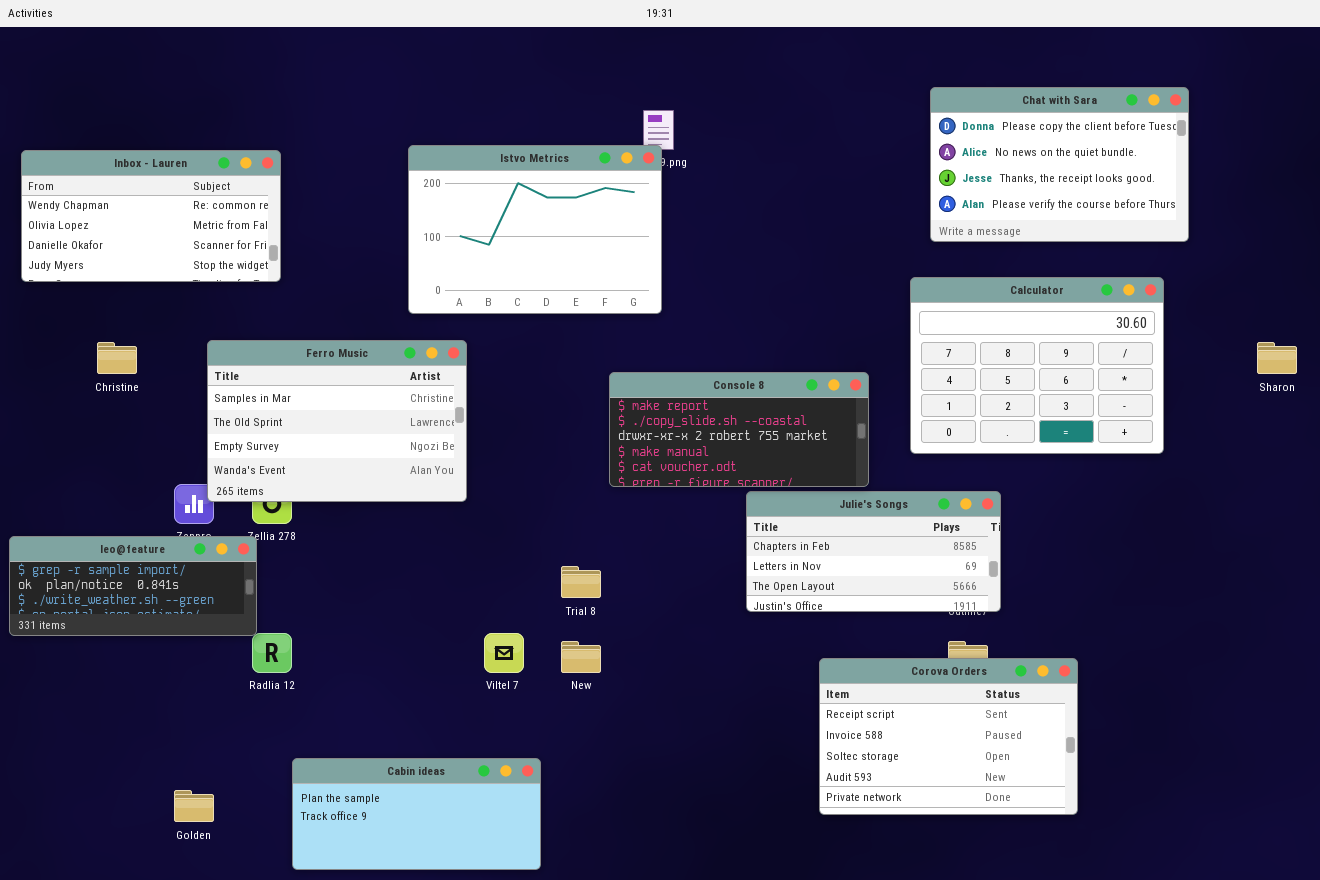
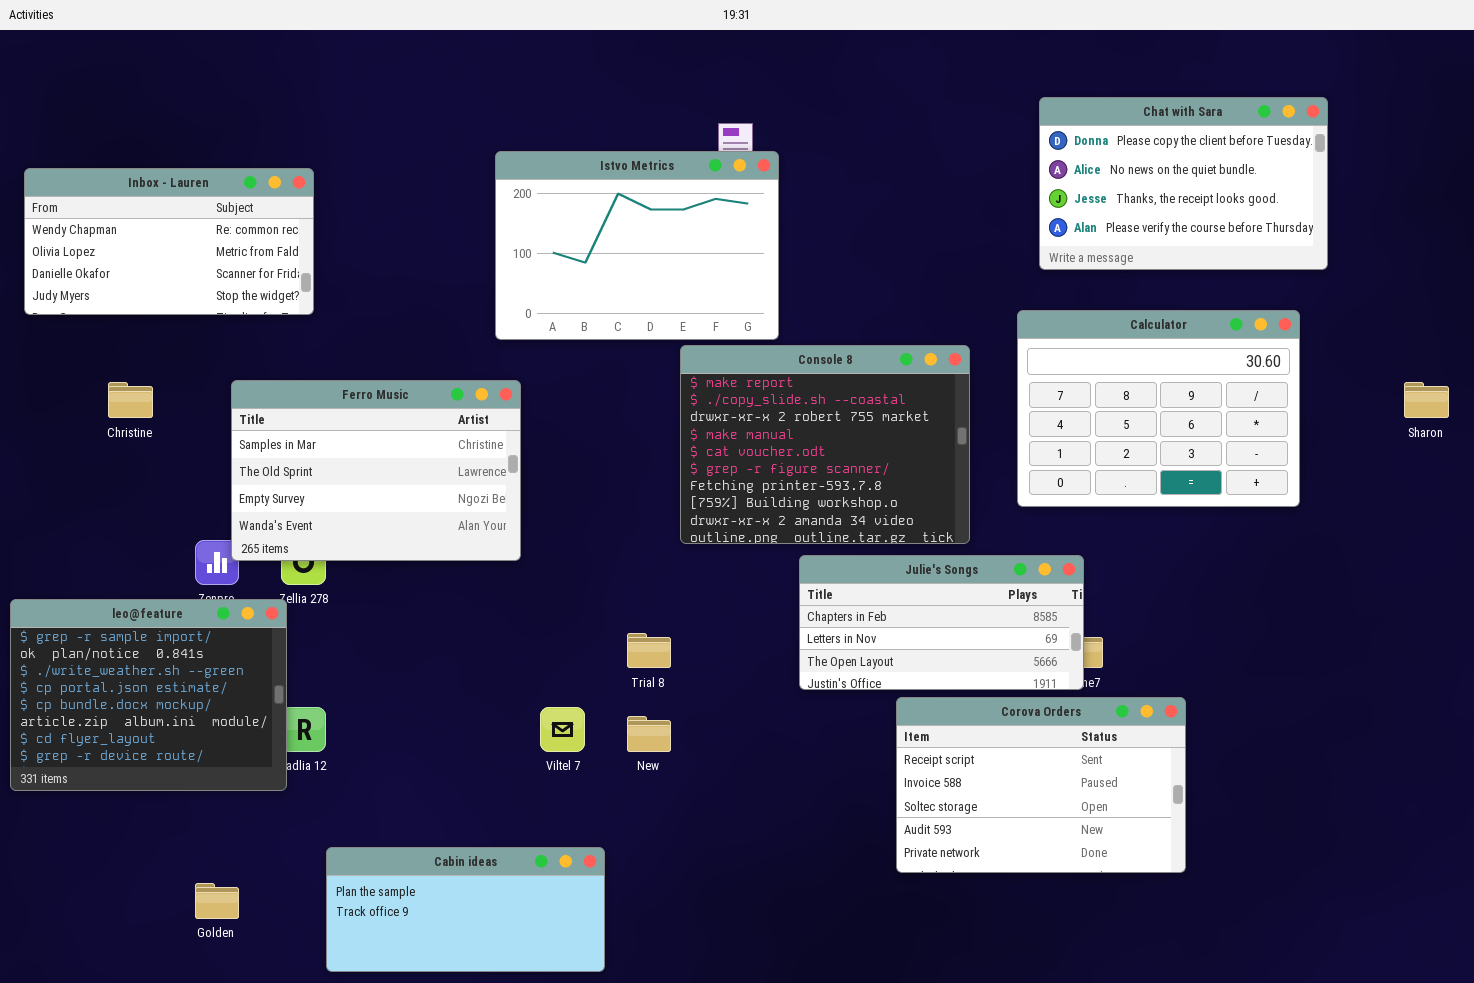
Istvo Metrics: [408,145,662,314] -> [495,151,779,340], moved
Console 8: [609,372,869,487] -> [680,345,970,544], resized
Julie's Songs: [746,491,1001,612] -> [799,555,1084,690], moved
leo@feature: [9,536,257,636] -> [10,599,287,791], resized
Corova Orders: [819,658,1078,815] -> [896,697,1186,873], moved

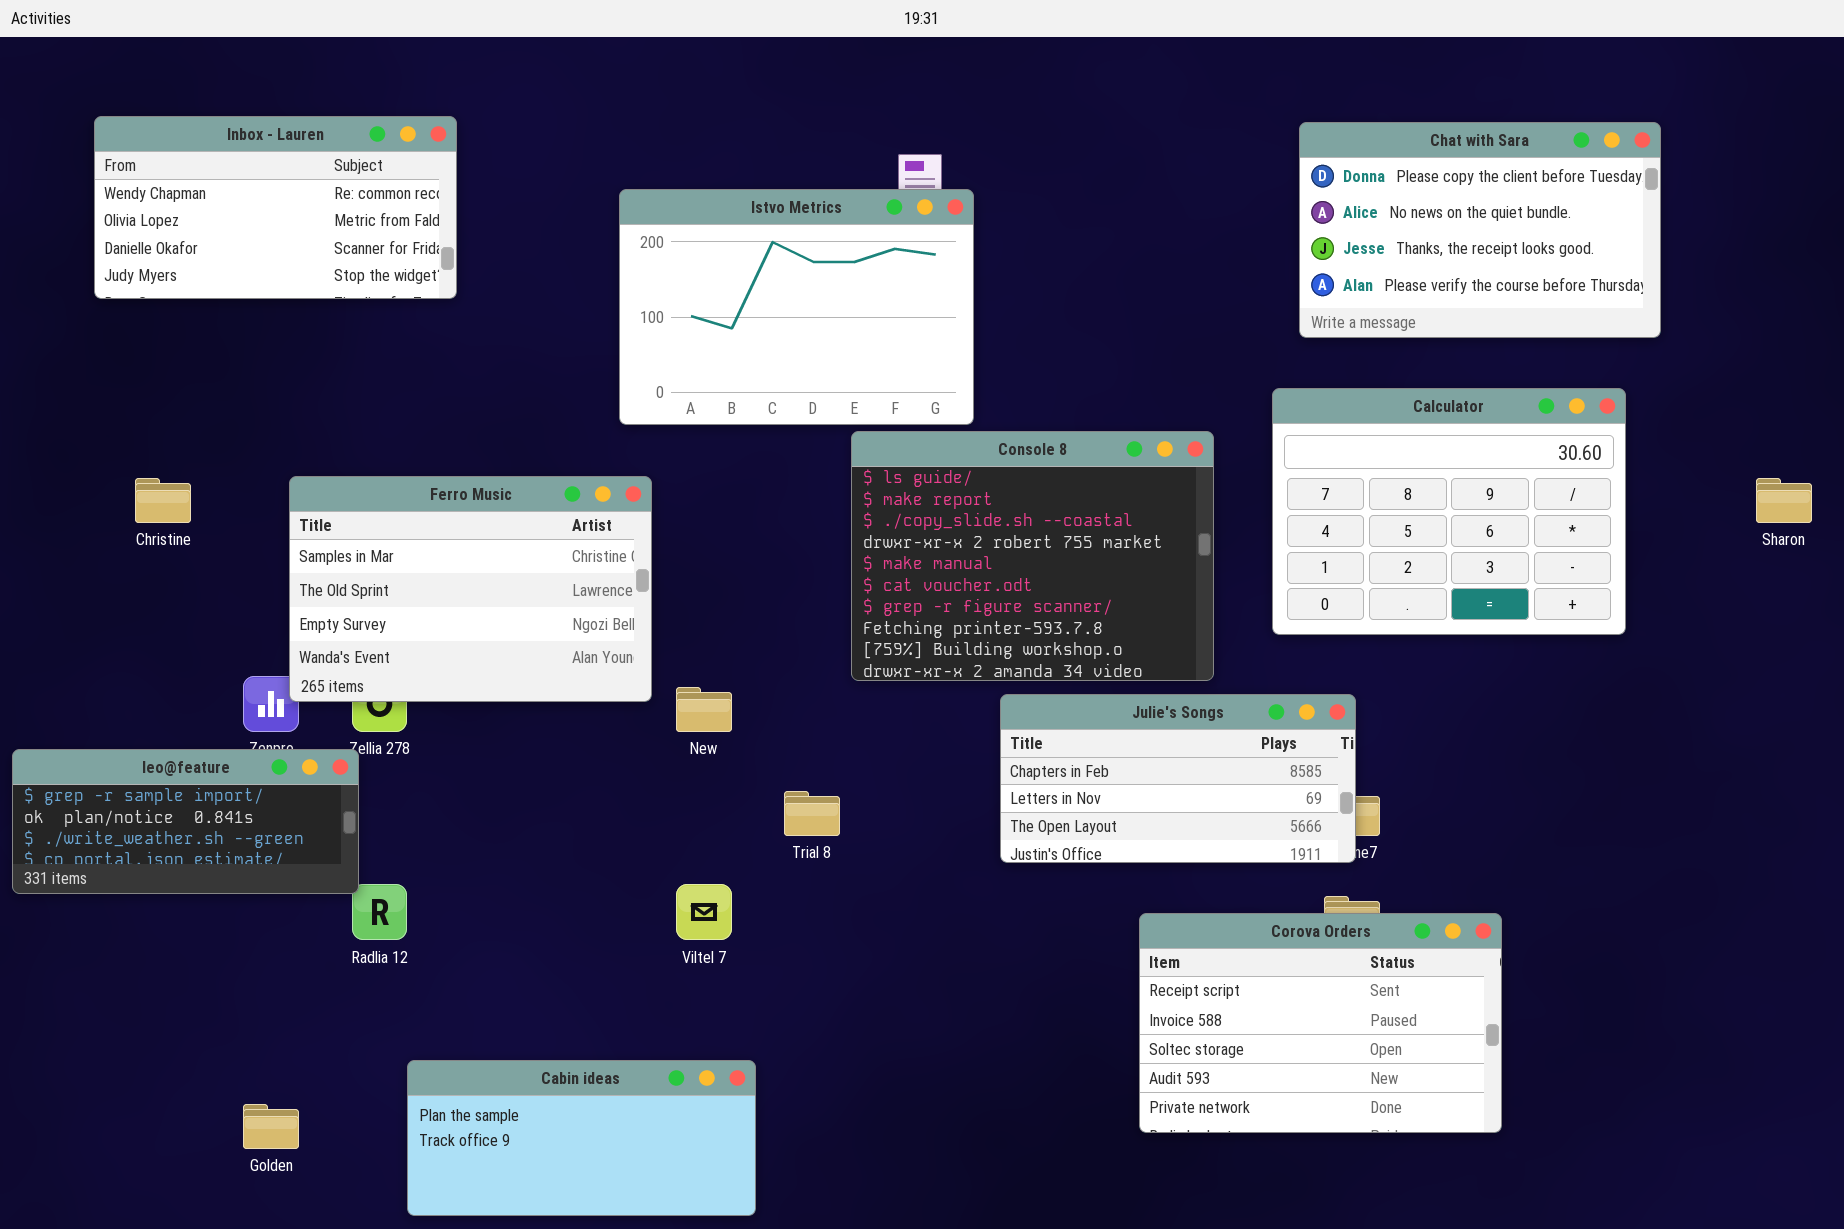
Inbox - Lauren: [24,168,314,315] -> [94,116,457,299], moved
Console 8: [680,345,970,544] -> [851,431,1214,681], scrolled up 1 row
leo@feature: [10,599,287,791] -> [12,749,359,894], resized
Corova Orders: [896,697,1186,873] -> [1139,913,1502,1133], moved
New: [627,716,671,752] -> [676,687,732,732], moved

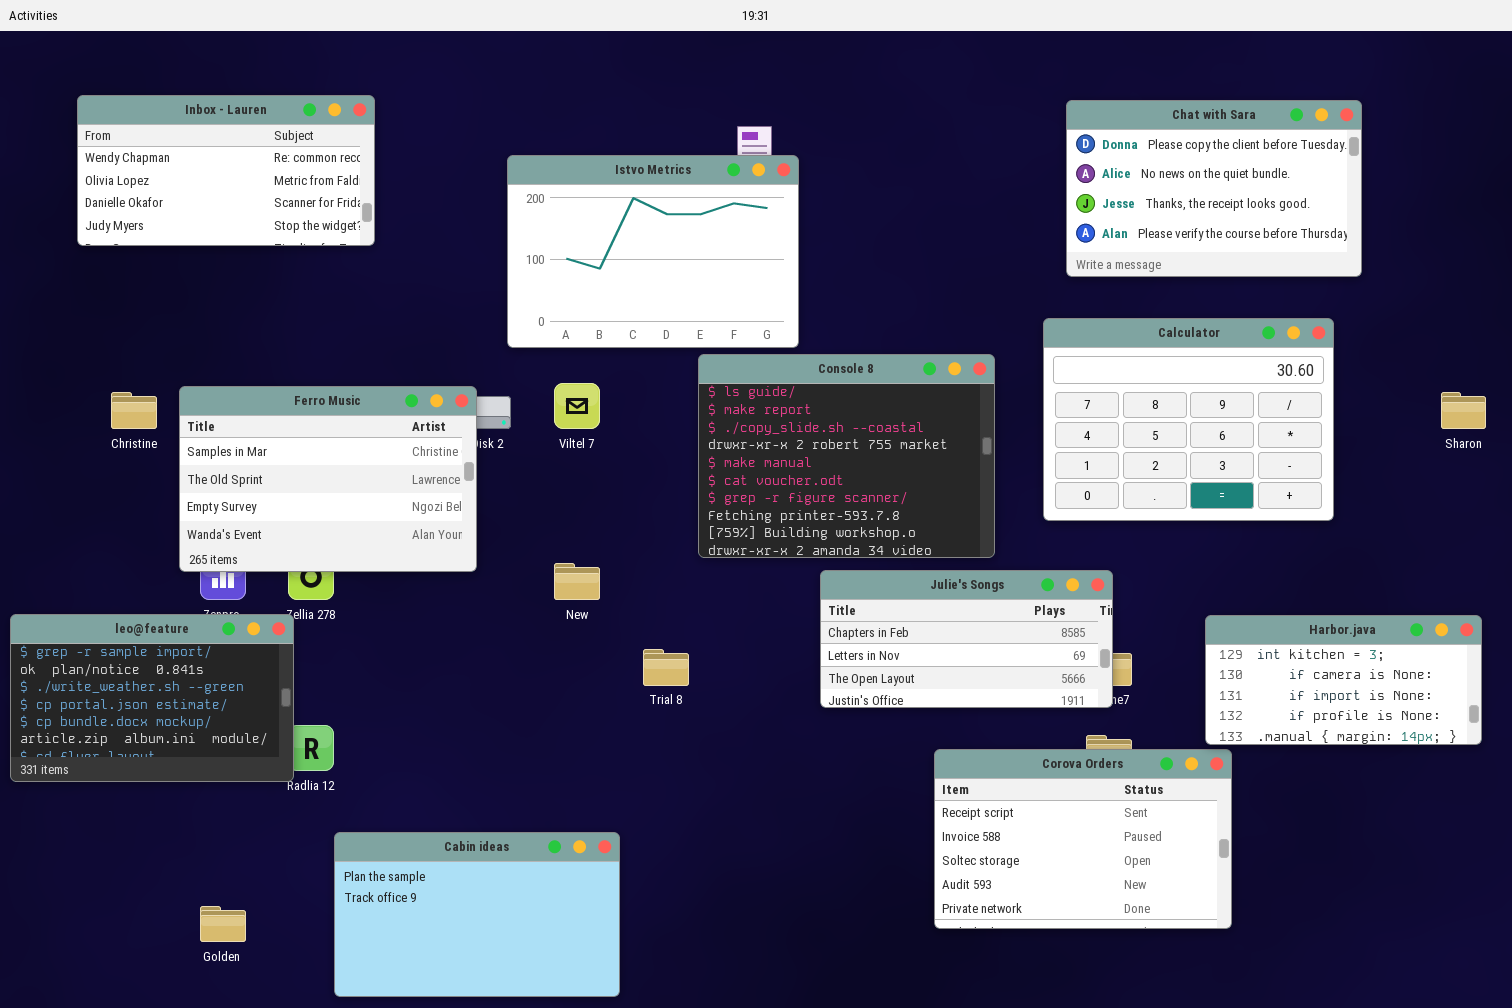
Ferro Music: [289,476,652,702] -> [179,386,477,572], moved
leo@feature: [12,749,359,894] -> [10,614,294,782], resized
Harbor.java: none -> [1205,615,1482,745], opened
Viltel 7: [676,884,732,940] -> [554,383,600,429], moved
Cabin ideas: [407,1060,756,1216] -> [334,832,620,997], resized

